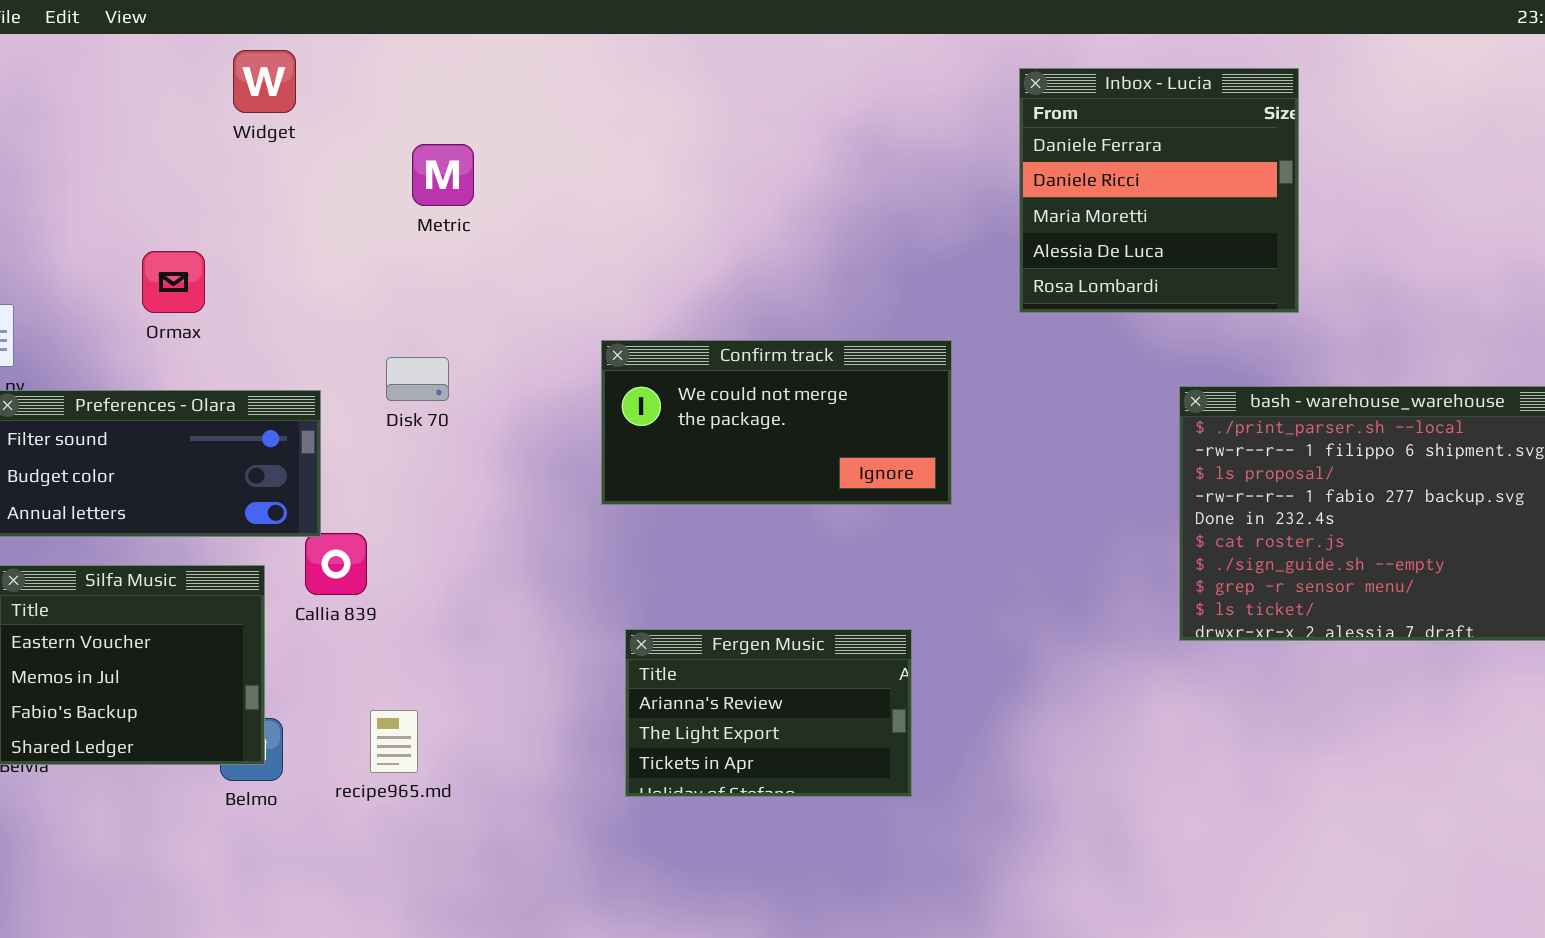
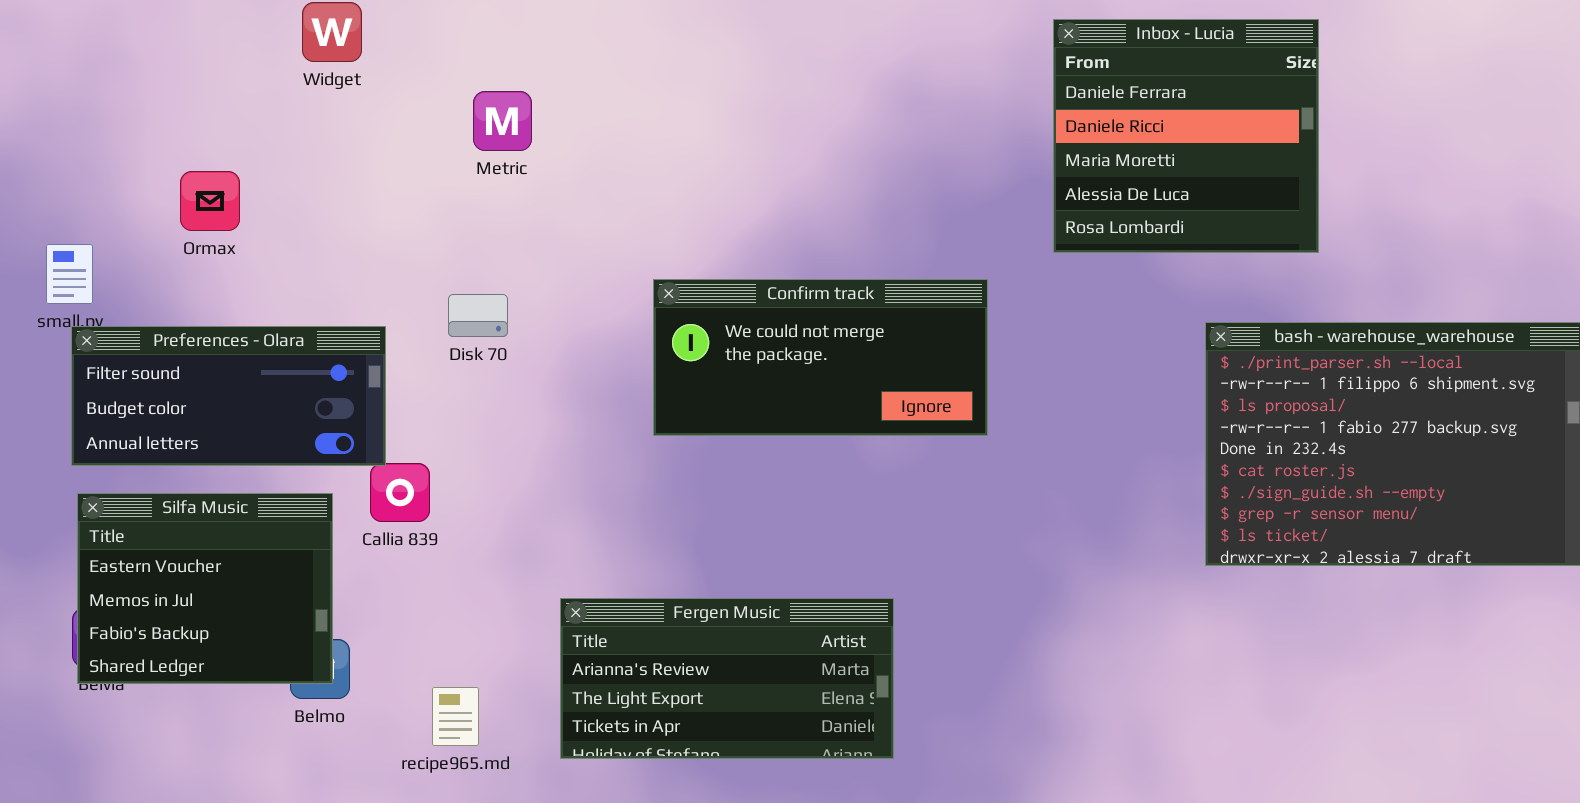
Ormax: [142,251,205,313] -> [180,171,240,231], moved
Fergen Music: [625,629,912,797] -> [560,598,894,759], moved, resized
recipe965.md: [370,710,418,773] -> [432,687,479,746], moved

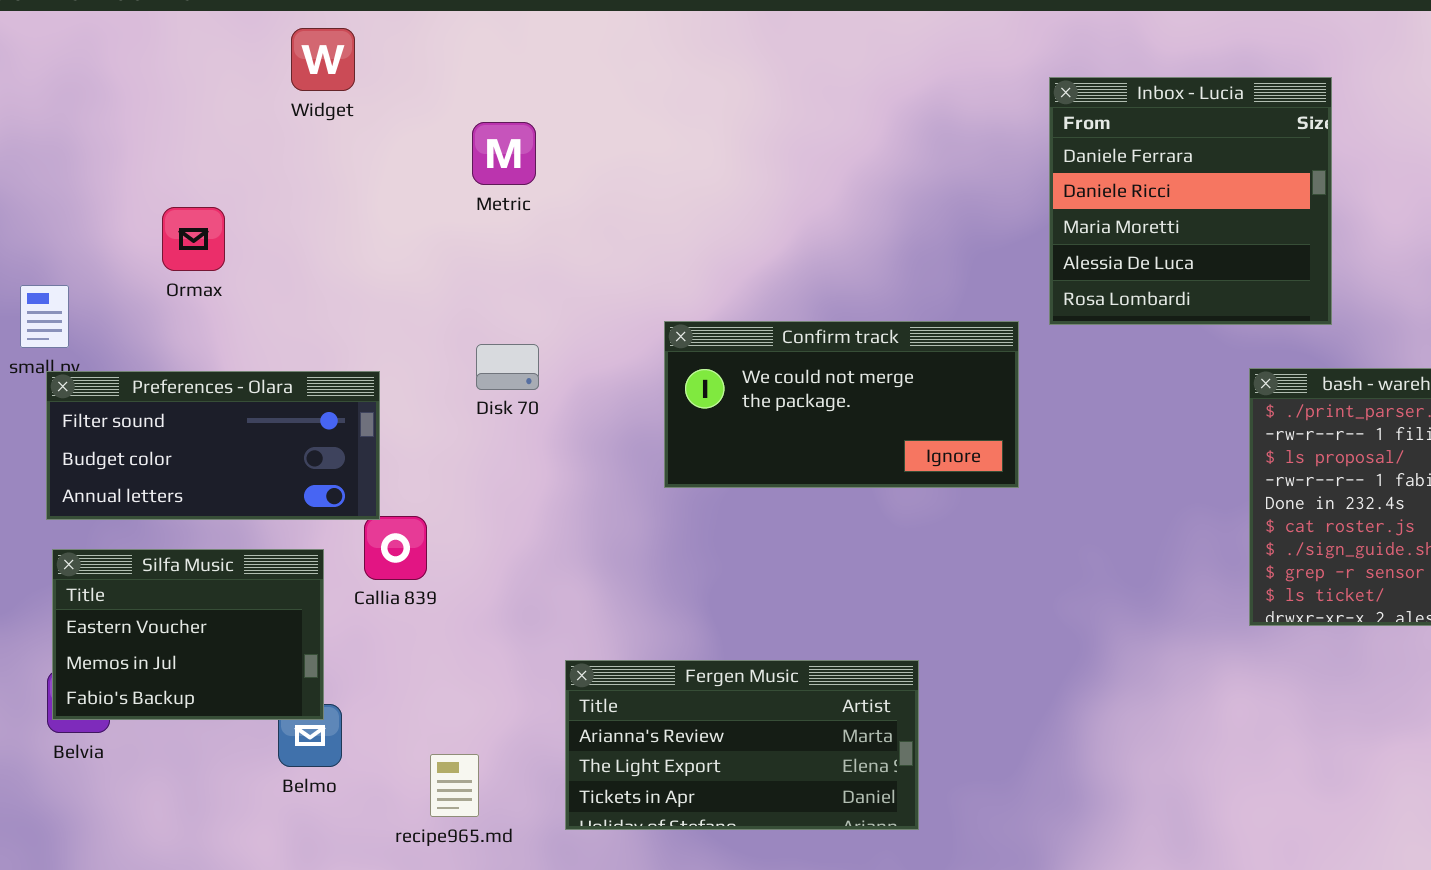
Inbox - Lucia: [1053,19,1319,253] -> [1049,77,1332,325], moved
Disk 70: [448,294,508,337] -> [476,344,539,390], moved
Silfa Music: [77,493,333,684] -> [52,549,324,720], resized

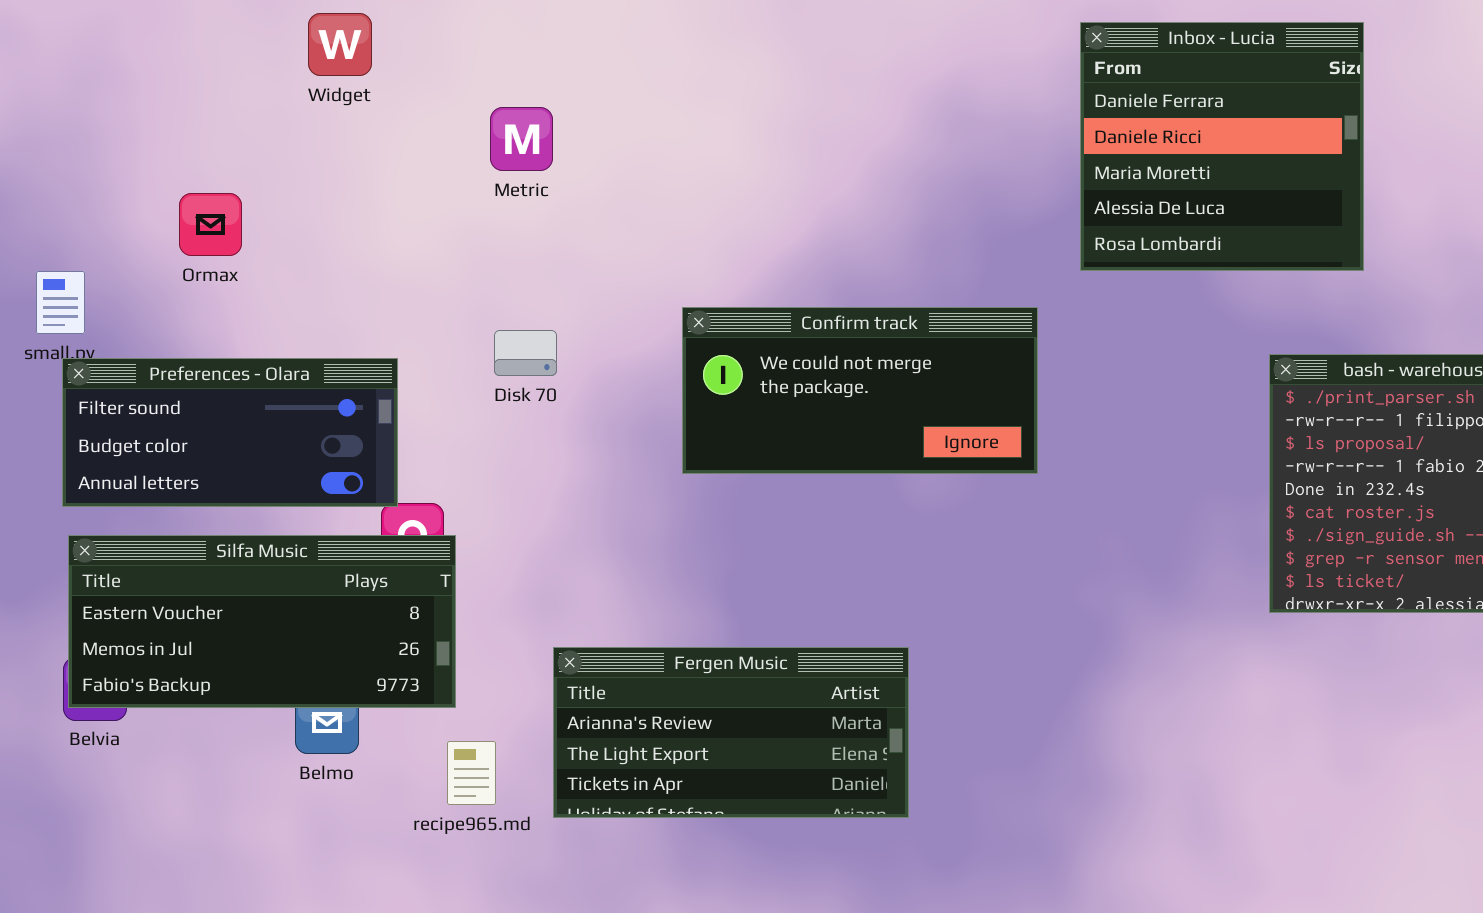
Inbox - Lucia: [1049,77,1332,325] -> [1080,22,1364,271], moved
Silfa Music: [52,549,324,720] -> [68,535,456,708], resized
Fergen Music: [565,660,919,830] -> [553,647,909,818], moved

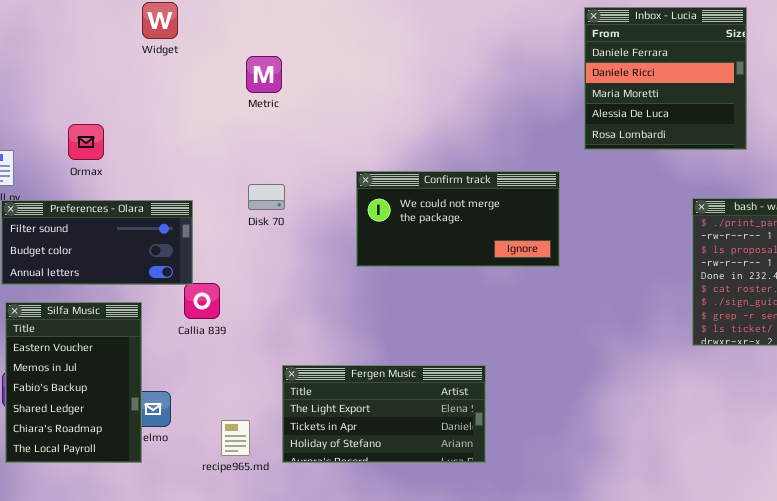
Ormax: [179,193,242,256] -> [68,124,104,160], moved
Silfa Music: [68,535,456,708] -> [5,302,142,463], resized
Fergen Music: [553,647,909,818] -> [282,365,486,463], scrolled down 1 row

